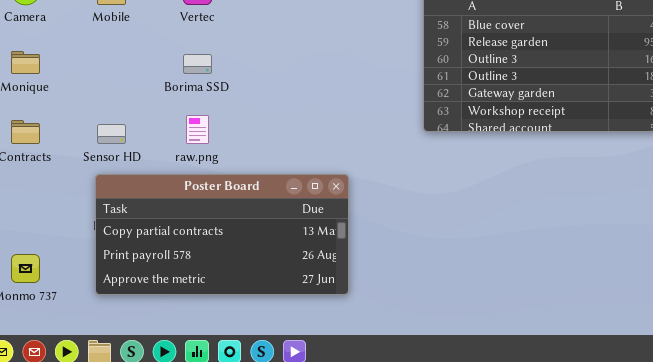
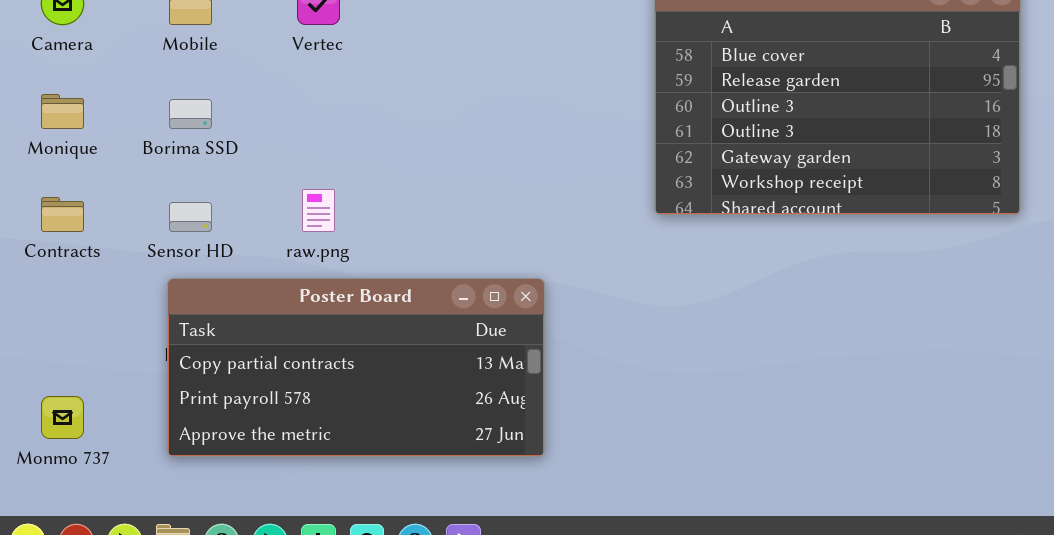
Borima SSD: [183,54,212,74] -> [169,99,212,129], moved

